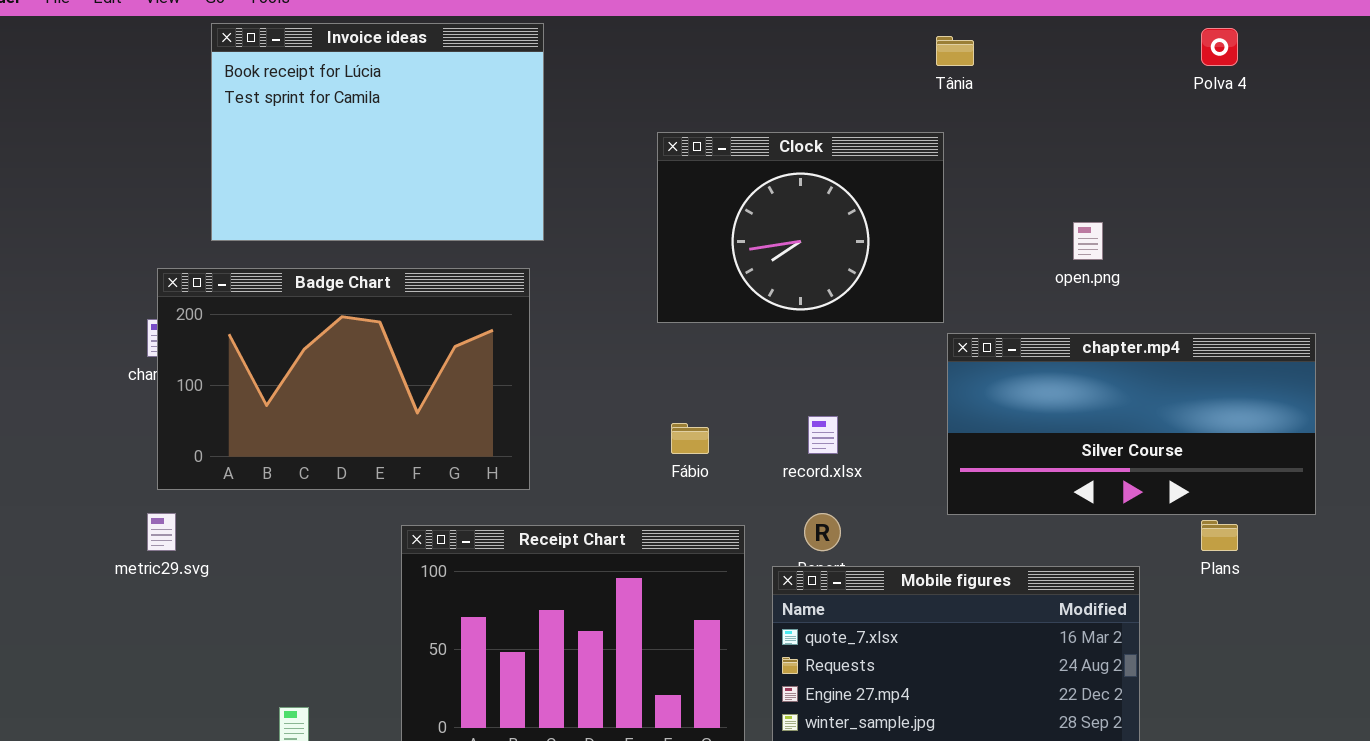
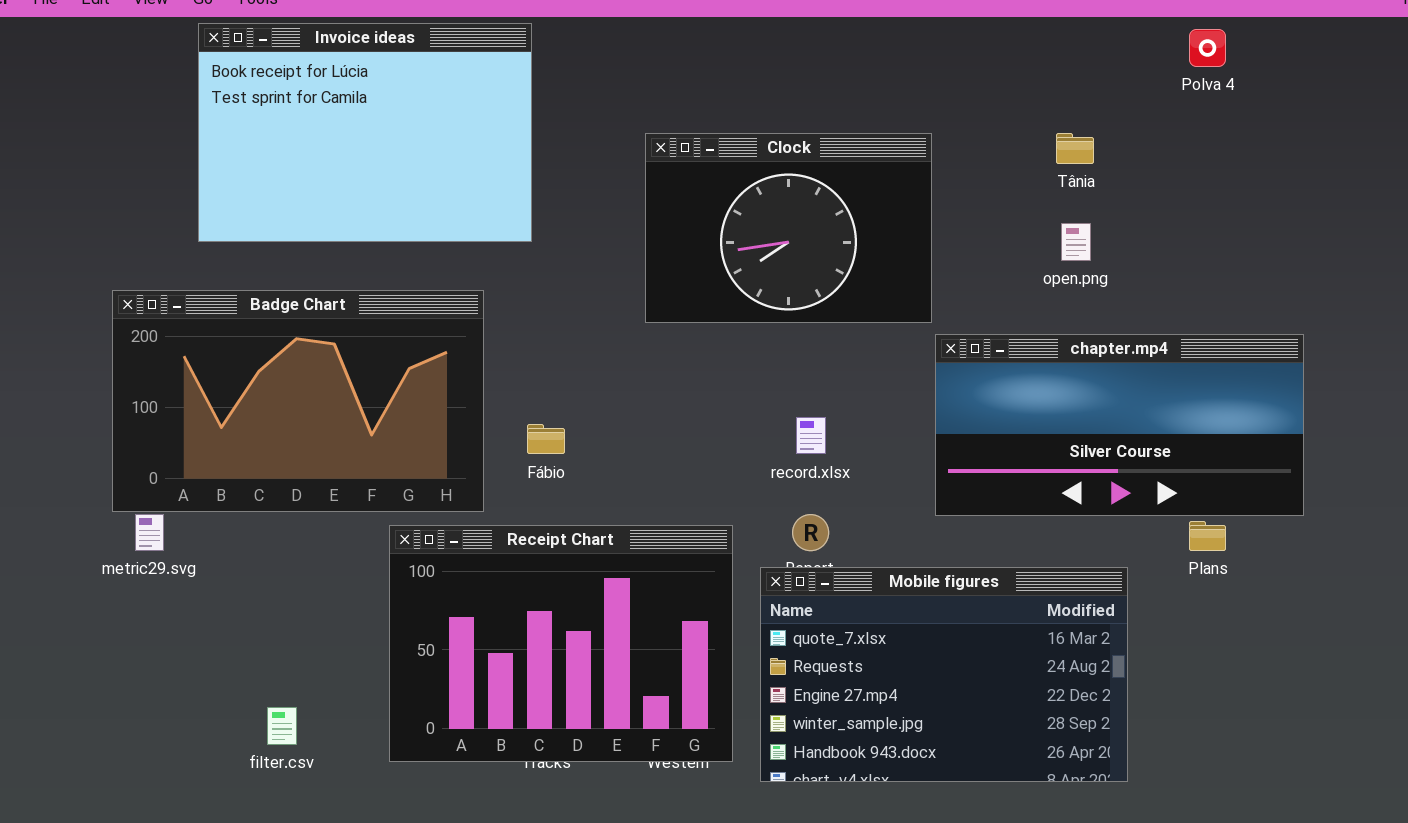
Tânia: [936,36,974,66] -> [1056,133,1094,164], moved
Badge Chart: [157,268,530,490] -> [112,290,484,512], moved
Fábio: [671,423,709,454] -> [527,424,565,454], moved

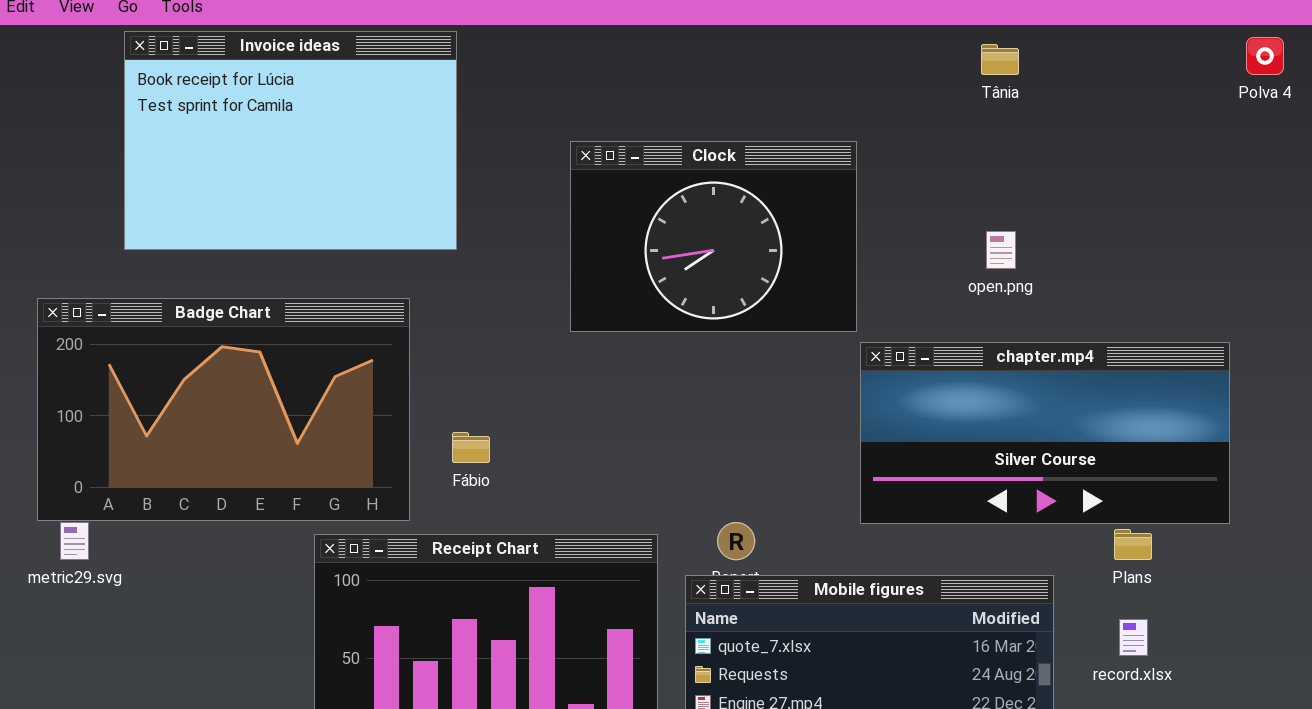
Polva 4: [1189,29,1226,67] -> [1246,37,1284,75], moved
Tânia: [1056,133,1094,164] -> [981,44,1019,75], moved
record.xlsx: [796,417,826,454] -> [1119,619,1148,656], moved

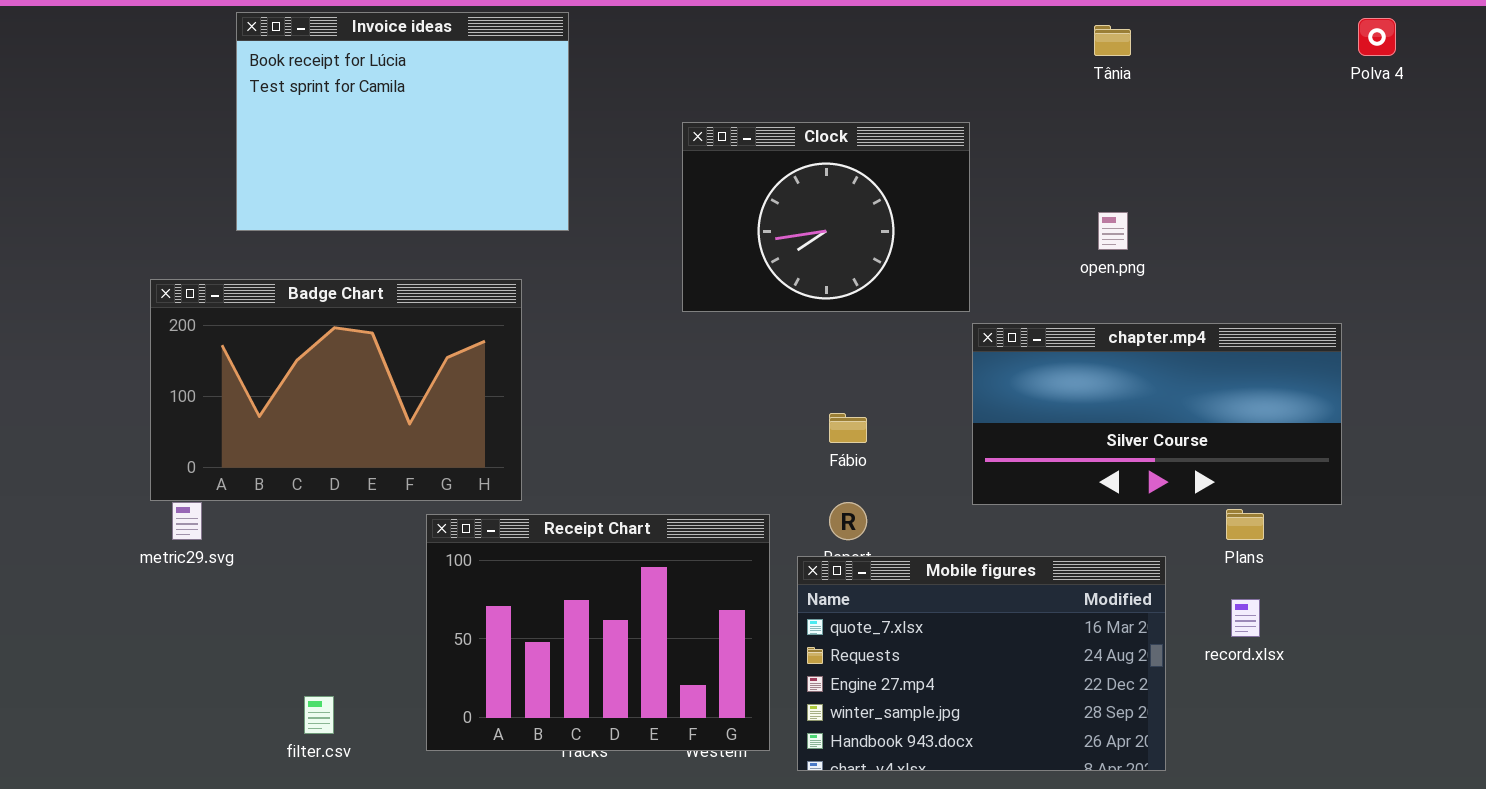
Fábio: [452,432,490,463] -> [829,413,867,443], moved

